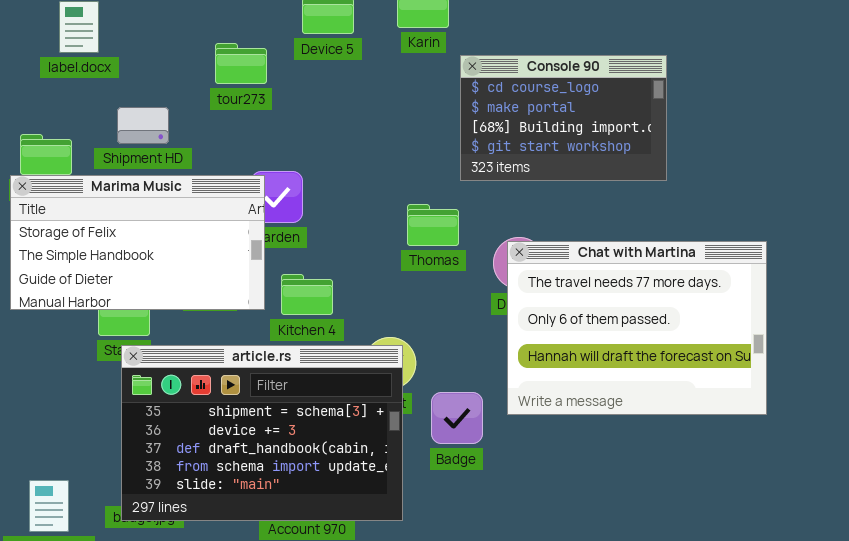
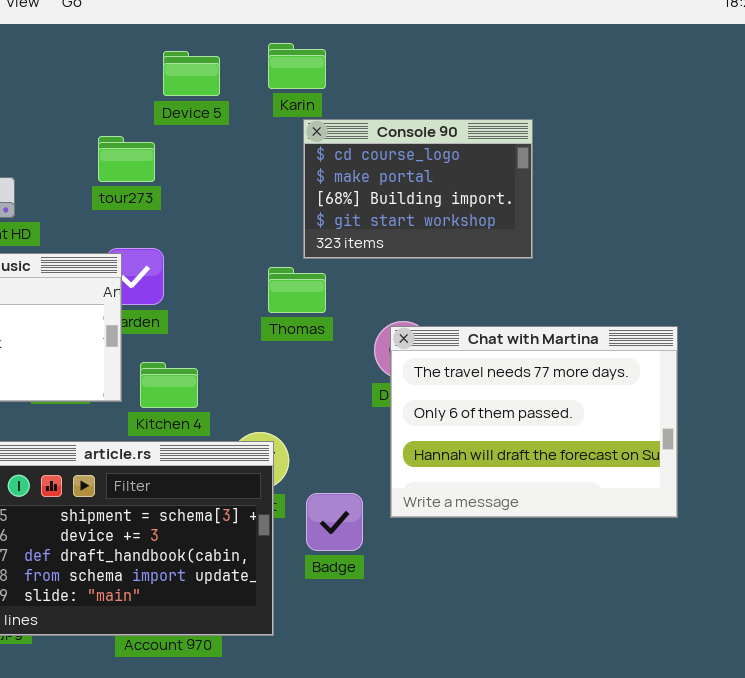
tour273: [215,43,267,84] -> [98,136,155,182], moved
Console 90: [460,55,667,181] -> [303,119,533,259], moved
Thomas: [407,204,459,246] -> [268,267,326,313], moved

